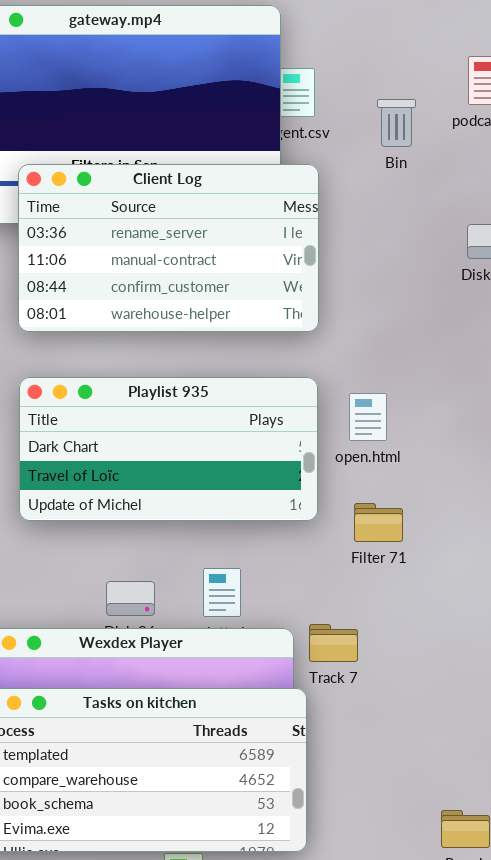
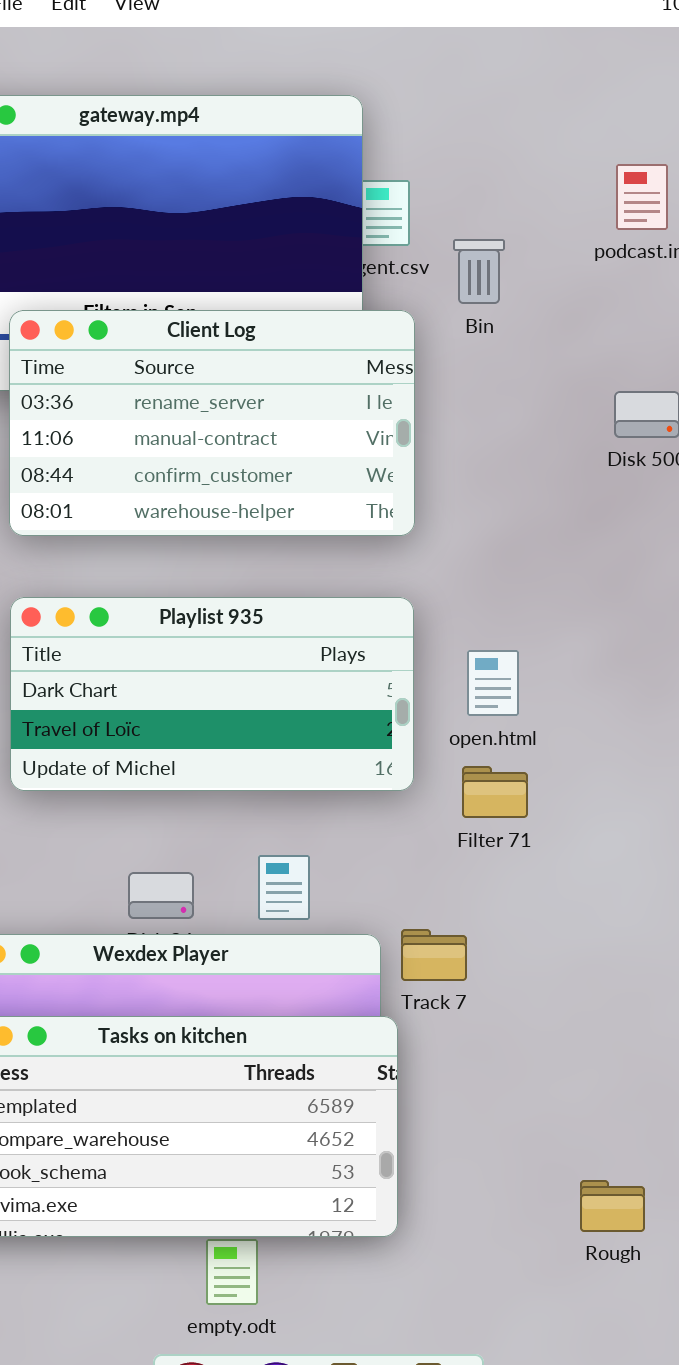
Bin: [377,99,416,147] -> [453,239,505,304], moved
open.html: [349,393,387,441] -> [467,650,519,716], moved

